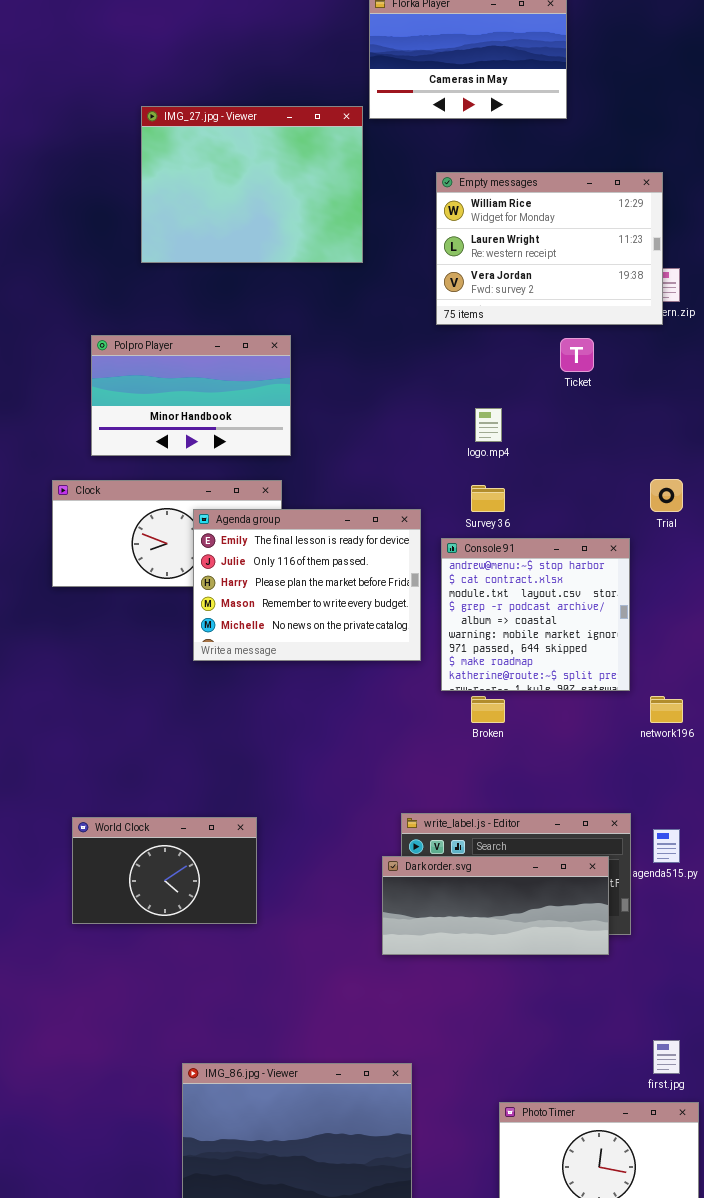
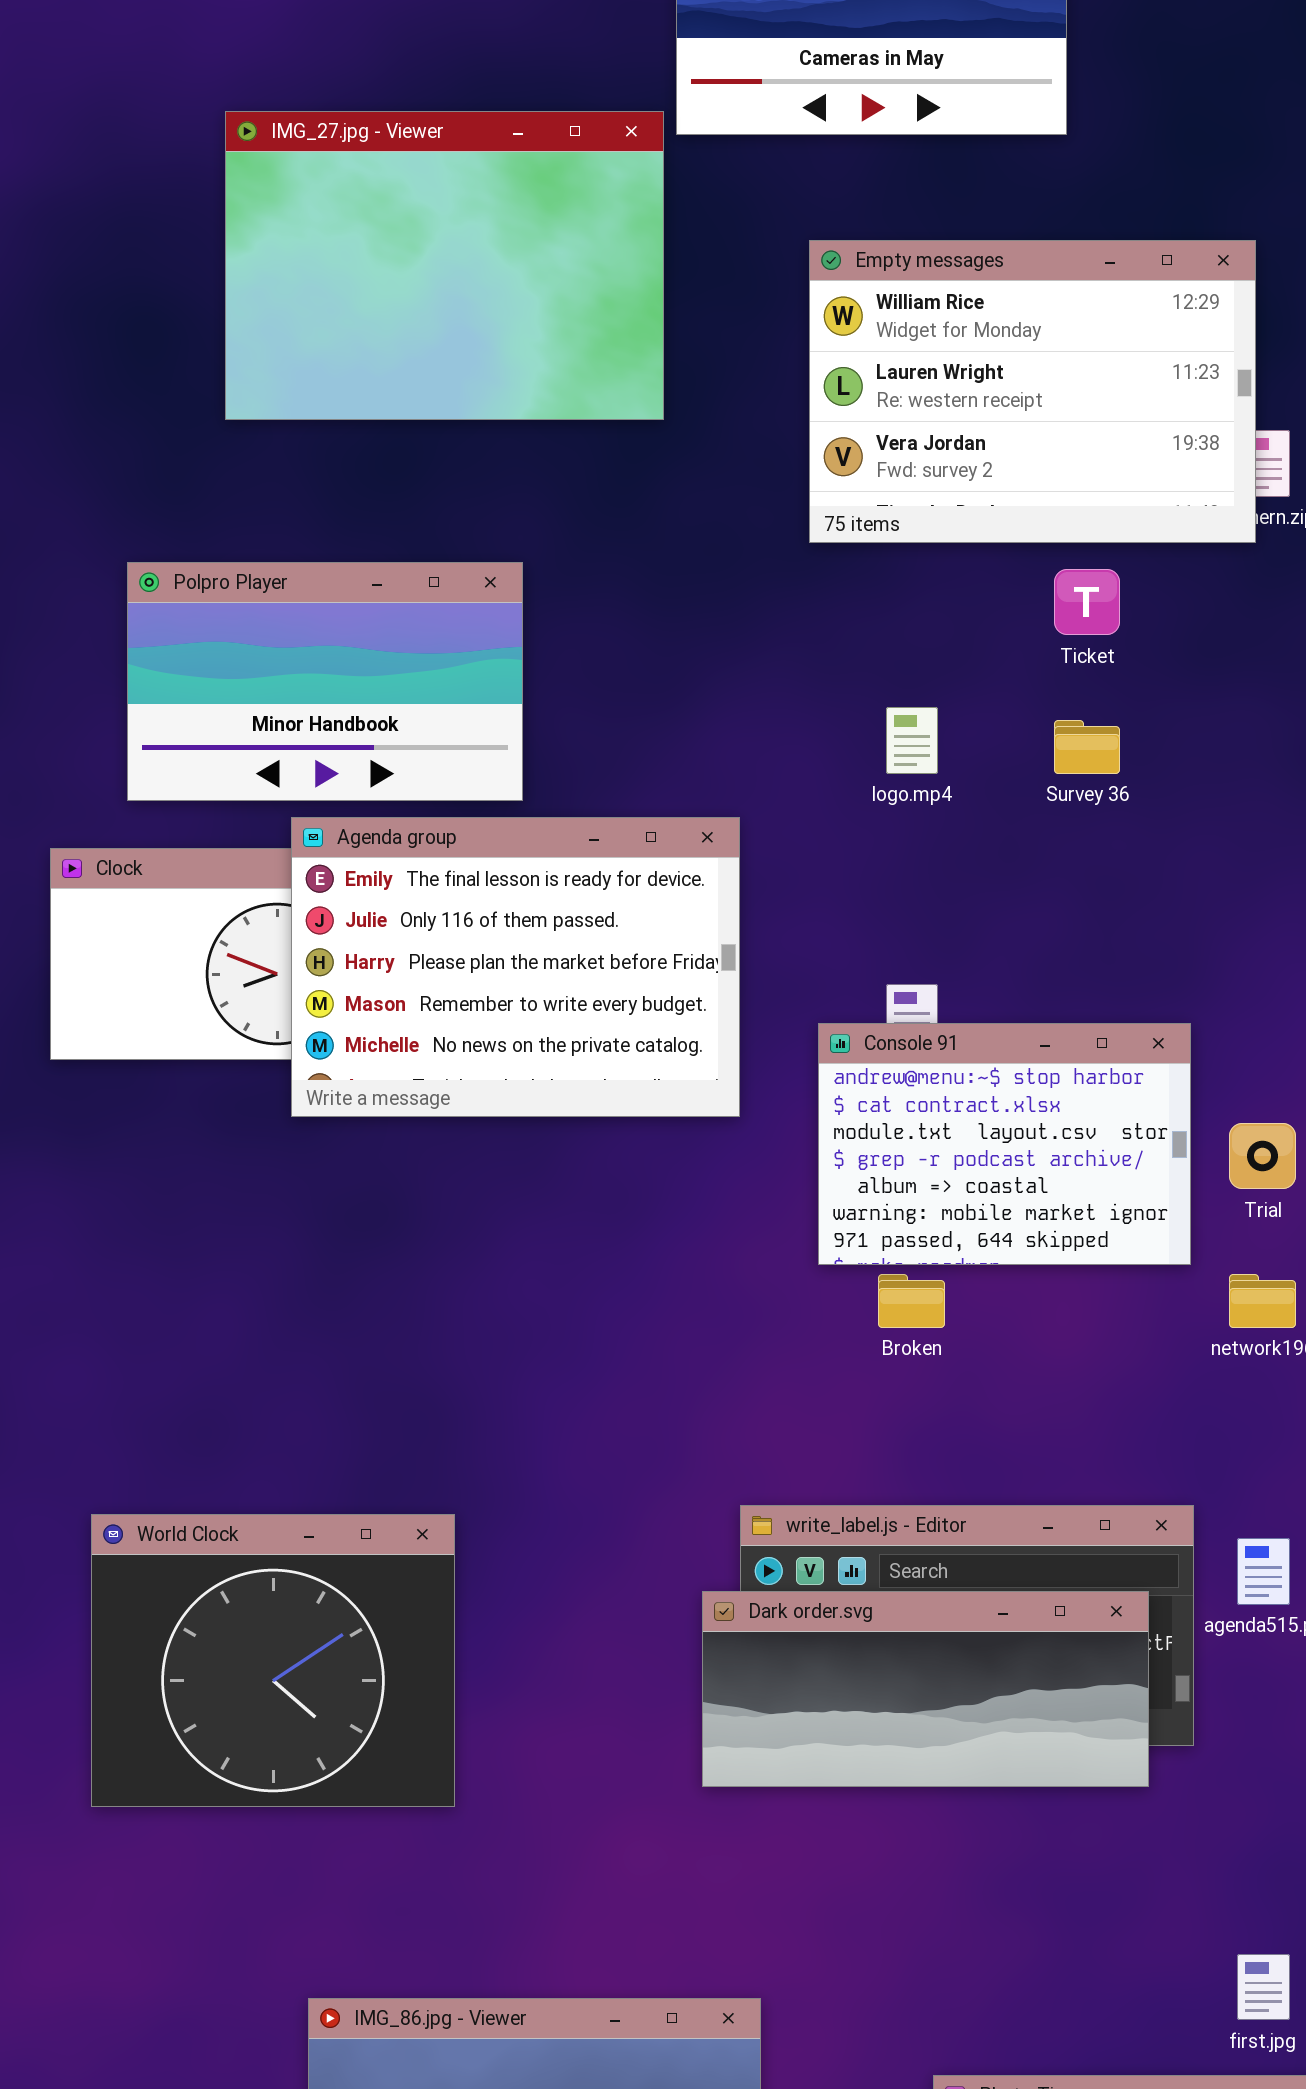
Trial: [650,479,683,512] -> [1229,1123,1296,1189], moved
Survey 36: [471,485,505,512] -> [1054,720,1120,774], moved
Agenda group: [193,509,421,661] -> [291,817,740,1117], moved
Console 91: [441,538,630,691] -> [818,1023,1191,1265], resized
World Clock: [72,817,257,924] -> [91,1514,455,1807], resized

